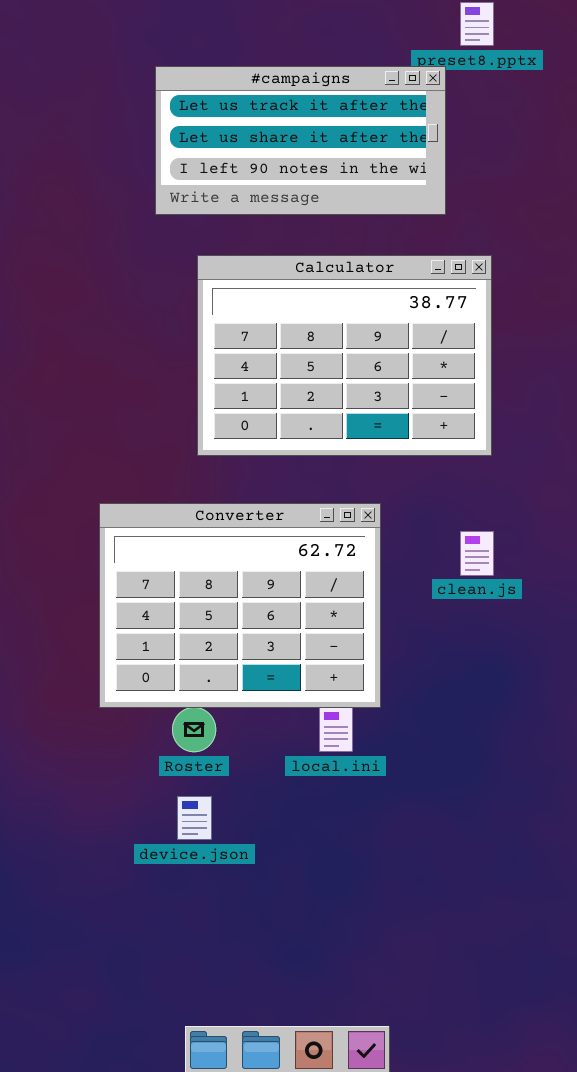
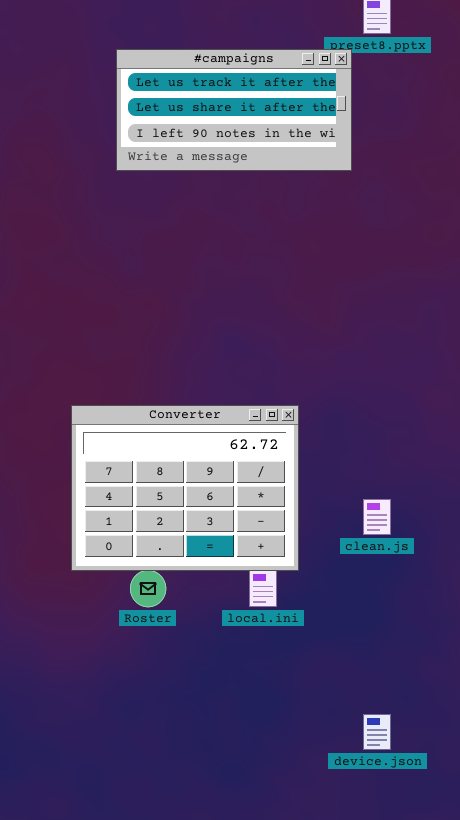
Calculator: [197,255,492,456] -> none, closed
clean.js: [460,531,494,576] -> [363,499,391,535], moved
device.json: [177,796,212,840] -> [363,714,391,750], moved

